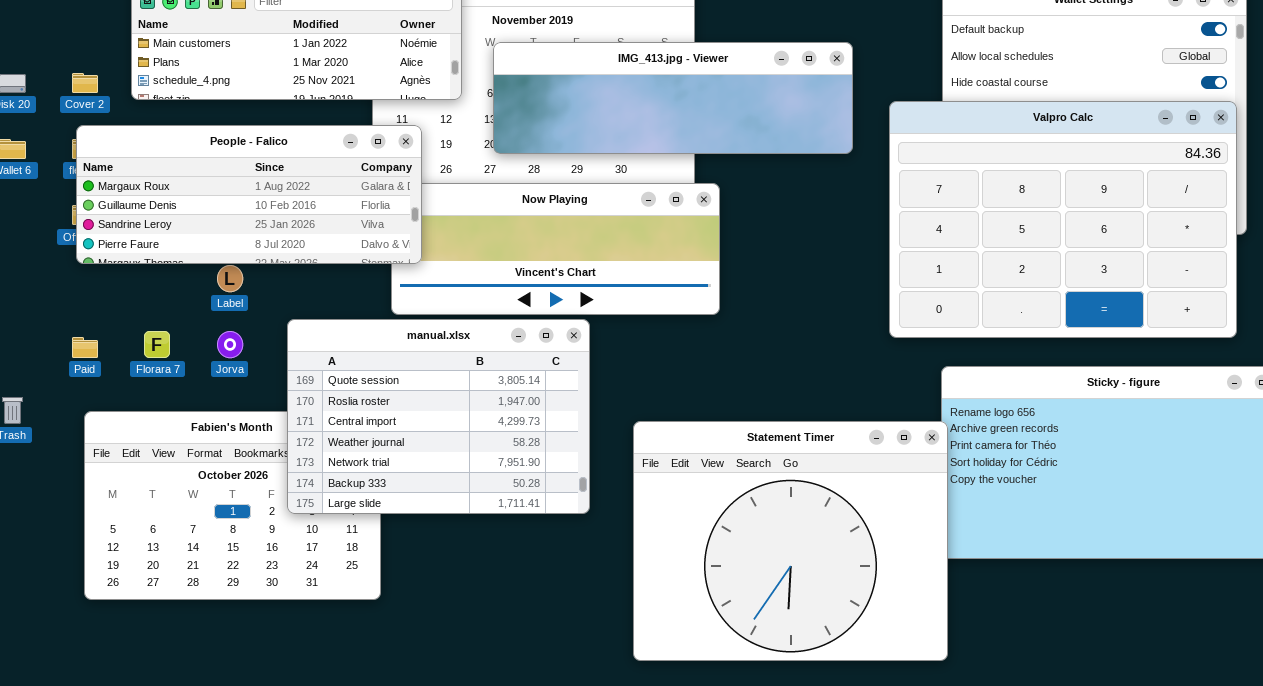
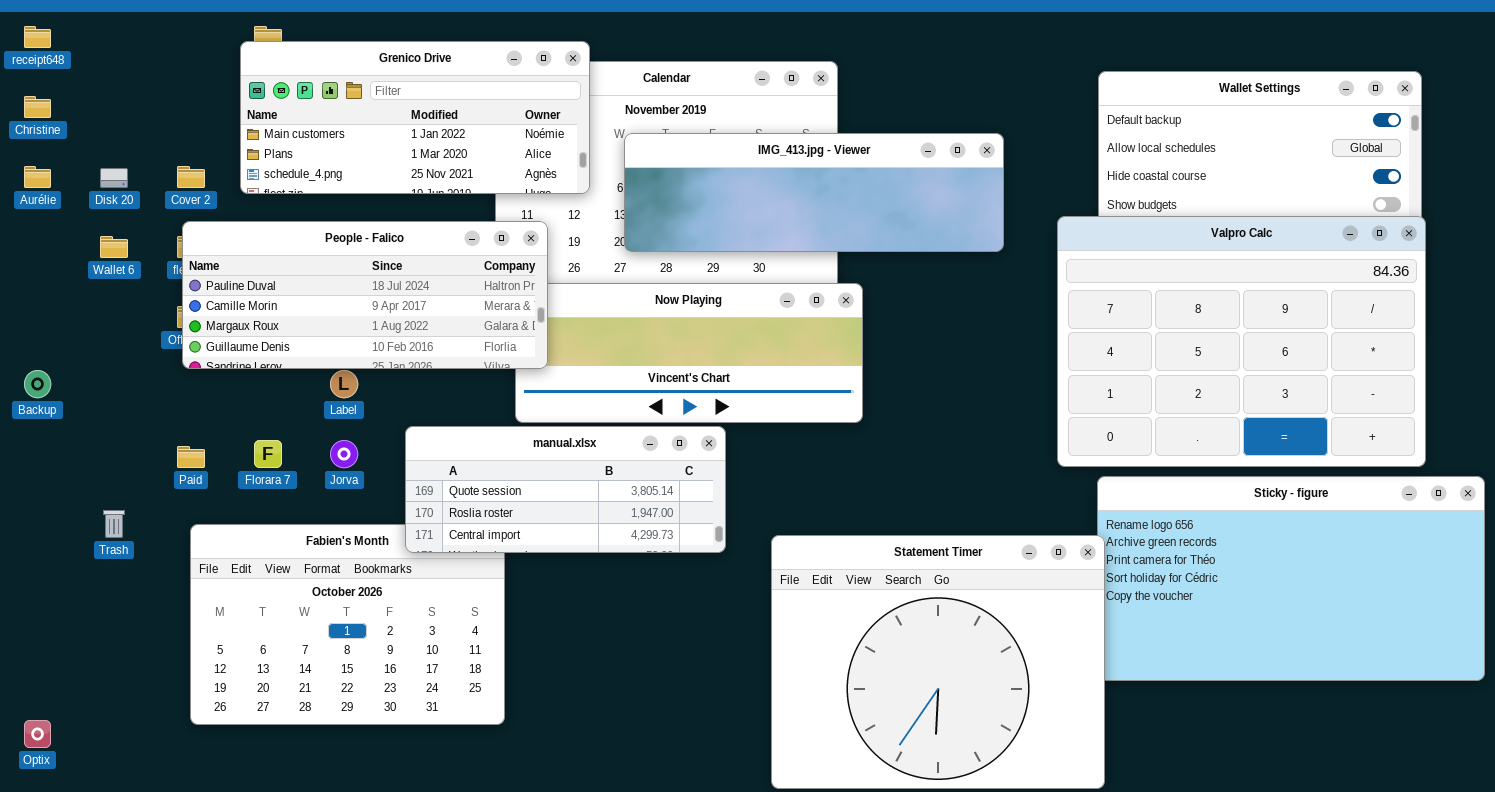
Valpro Calc: [889,101,1237,338] -> [1057,216,1426,467], moved
People - Falico: [76,125,422,264] -> [182,221,548,369], scrolled up 2 rows
manual.xlsx: [287,319,590,514] -> [405,426,726,553], resized

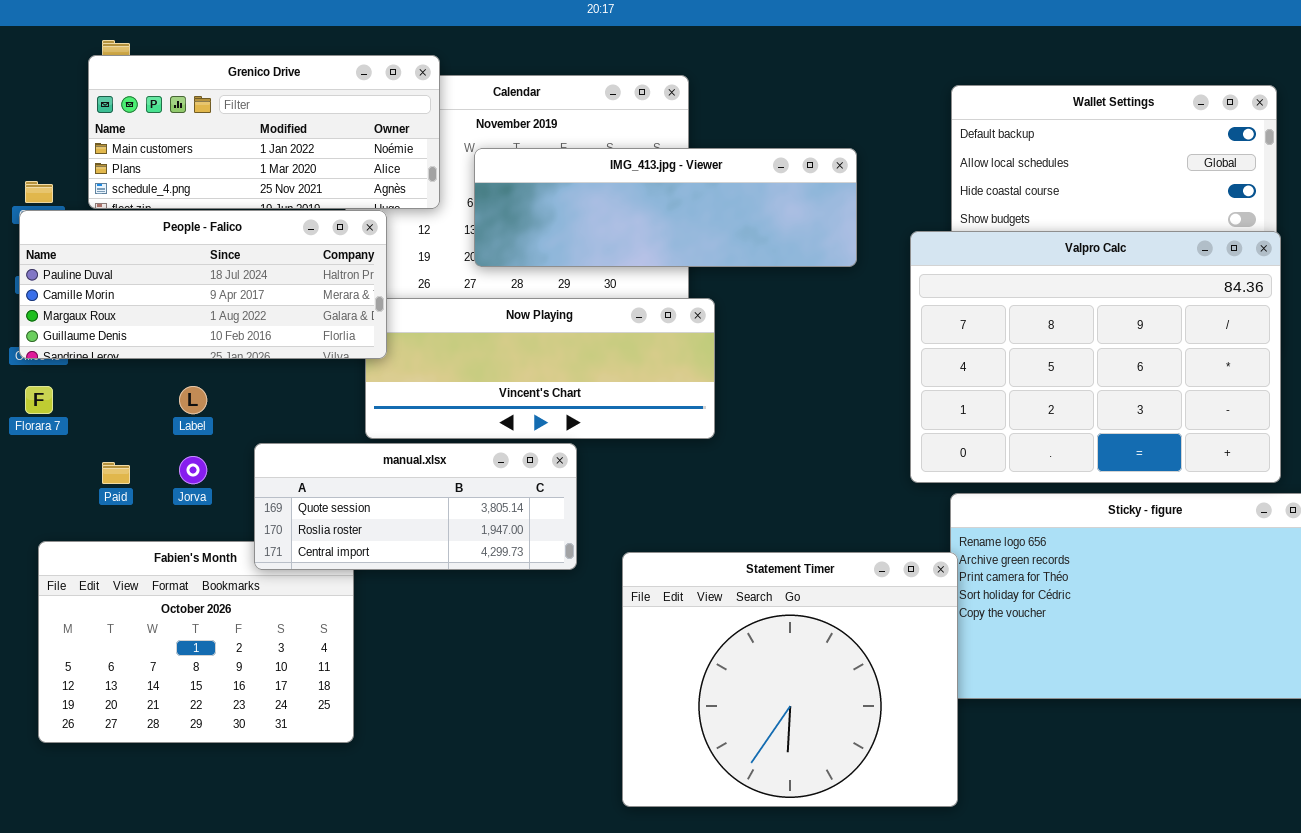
People - Falico: [182,221,548,369] -> [19,210,387,359], moved
Florara 7: [254,440,282,468] -> [25,386,53,414], moved
Paid: [177,446,205,468] -> [102,462,130,484], moved

